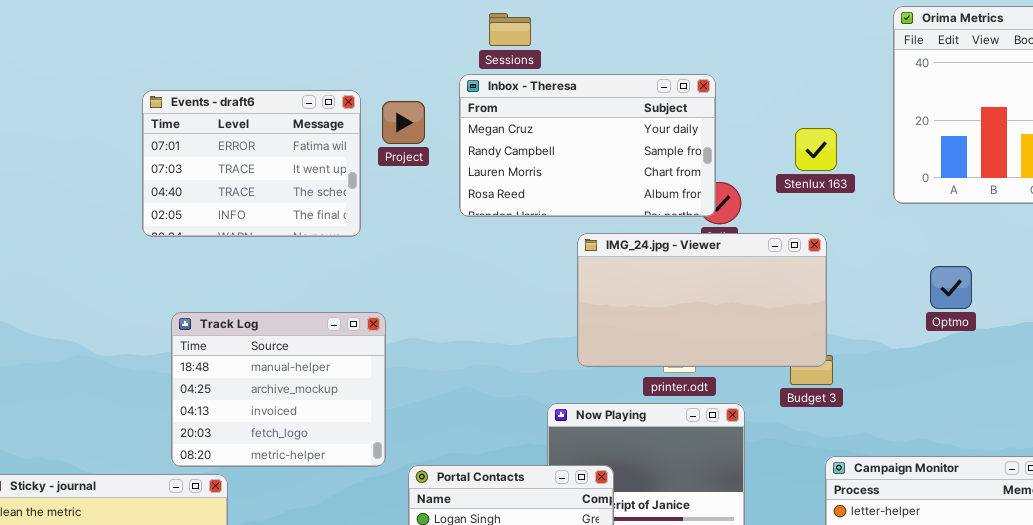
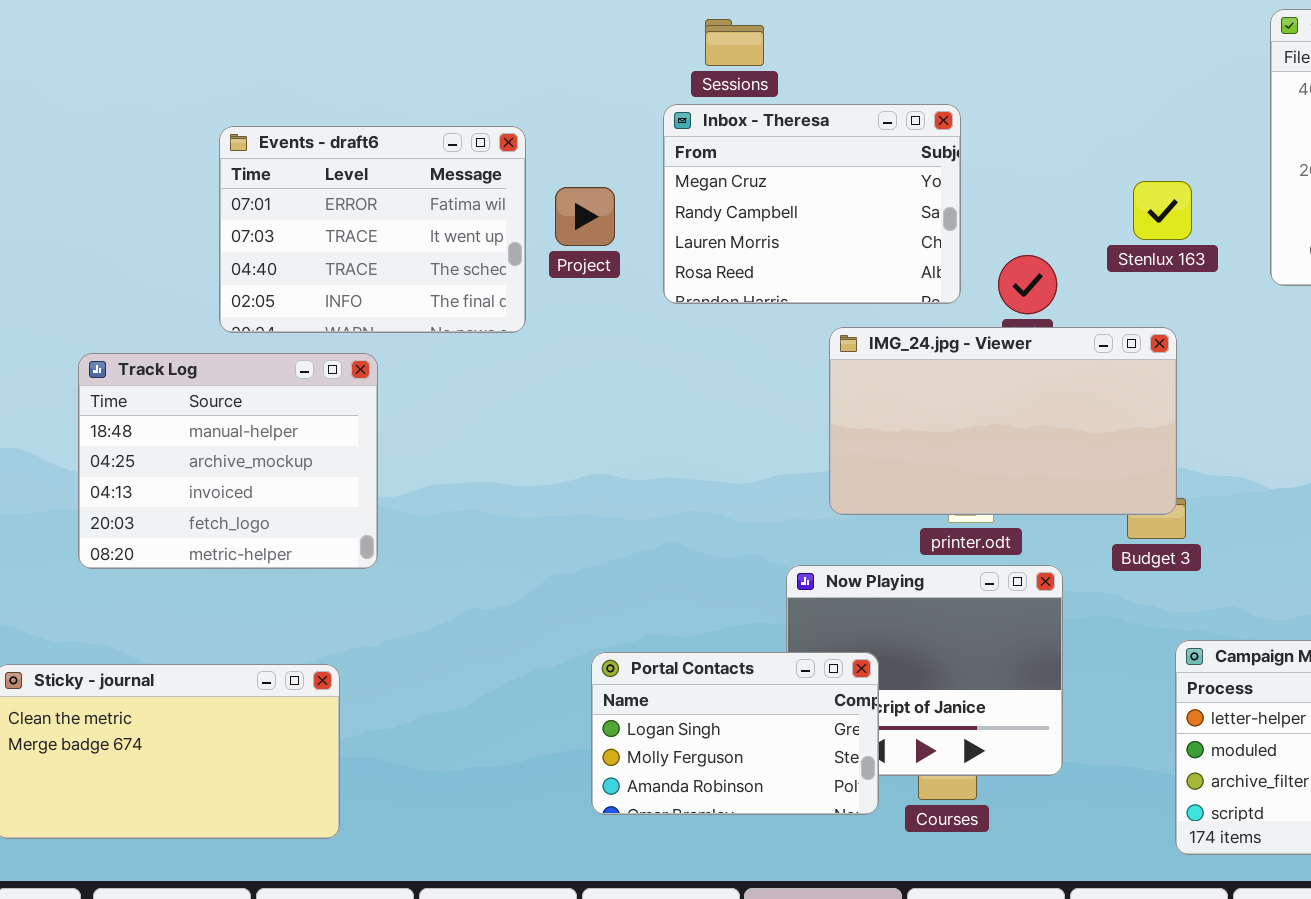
Inbox - Theresa: [459,74,716,217] -> [663,104,961,304], resized
Project: [382,101,425,144] -> [555,187,615,246], moved
Track Log: [171,312,386,467] -> [78,353,378,569], moved

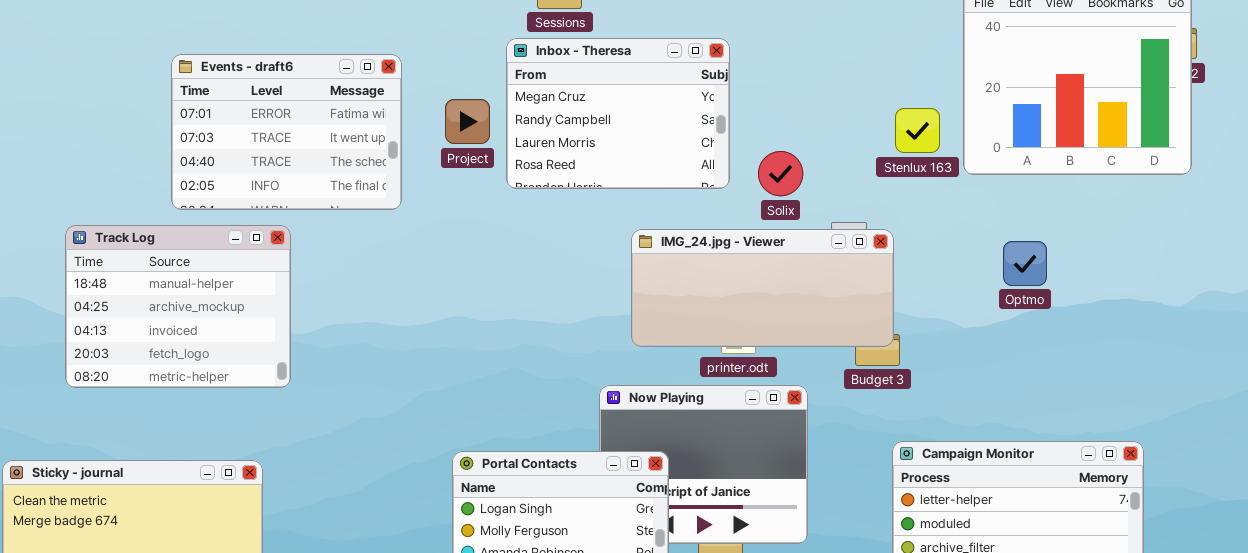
Stenlux 163: [1133,181,1192,240] -> [895,108,940,153], moved
Project: [555,187,615,246] -> [445,99,490,144], moved
IMG_24.jpg - Viewer: [829,327,1177,515] -> [631,229,894,347], resized

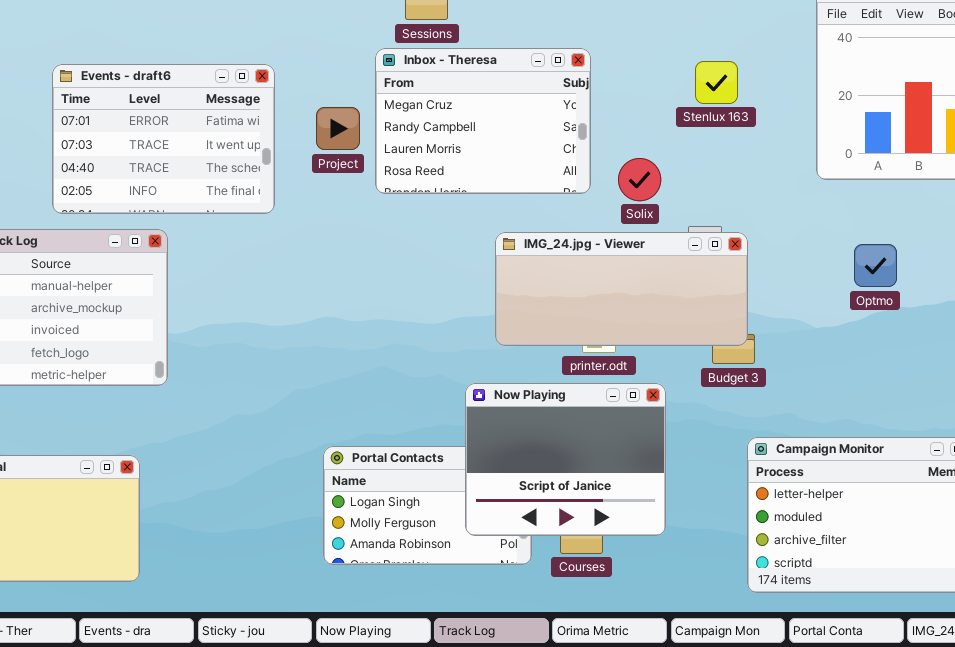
Stenlux 163: [895,108,940,153] -> [695,61,738,104], moved
Now Playing: [599,385,808,544] -> [465,383,666,536], raised

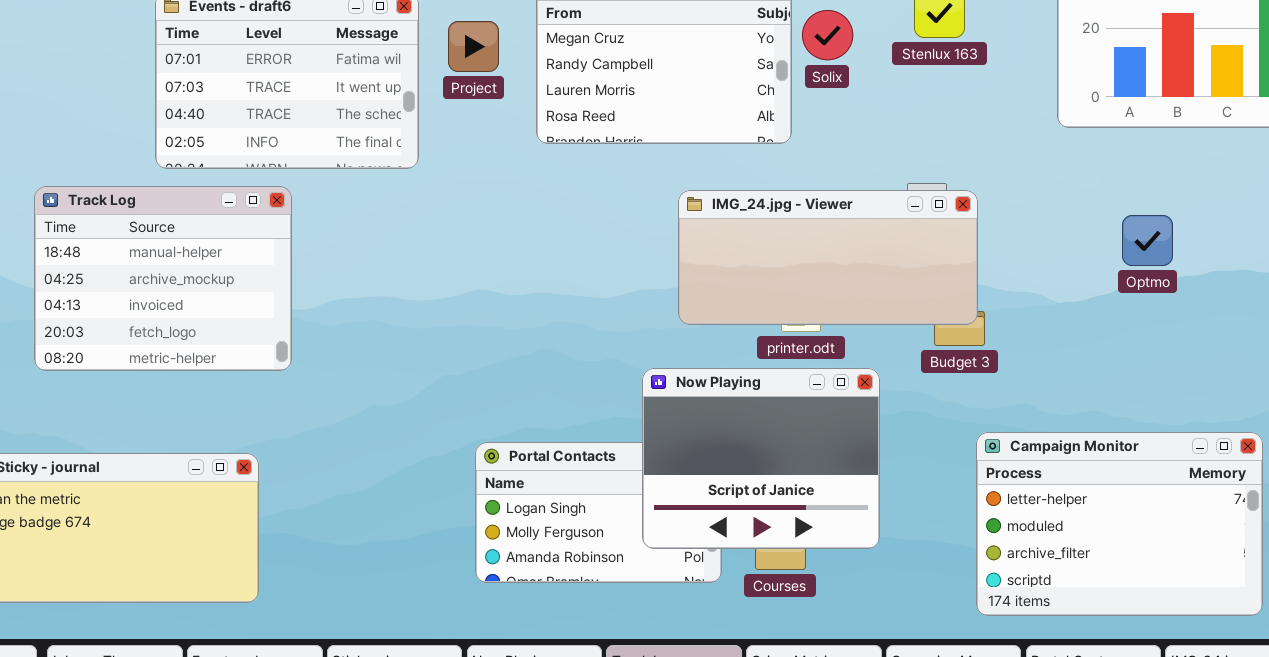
Project: [316,107,360,150] -> [448,21,499,72], moved
Solix: [618,158,661,201] -> [802,10,853,60], moved
Optmo: [854,244,897,287] -> [1122,215,1173,266], moved

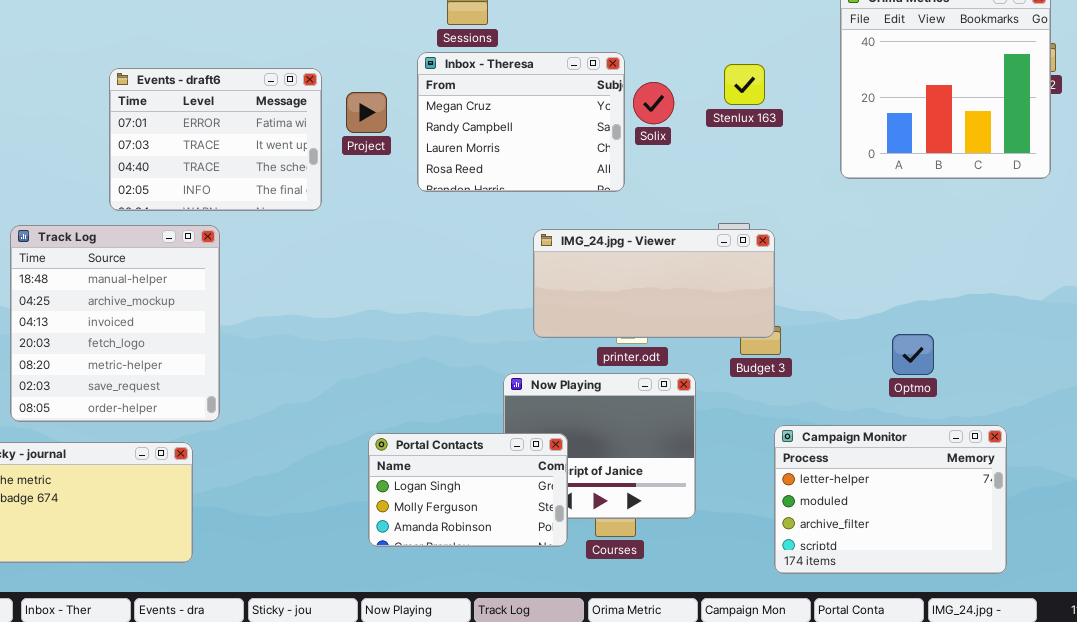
Track Log: [34,186,292,371] -> [10,225,220,422], resized
Optmo: [1122,215,1173,266] -> [892,334,934,375], moved
Portal Contacts: [475,442,722,583] -> [368,433,568,547], raised

